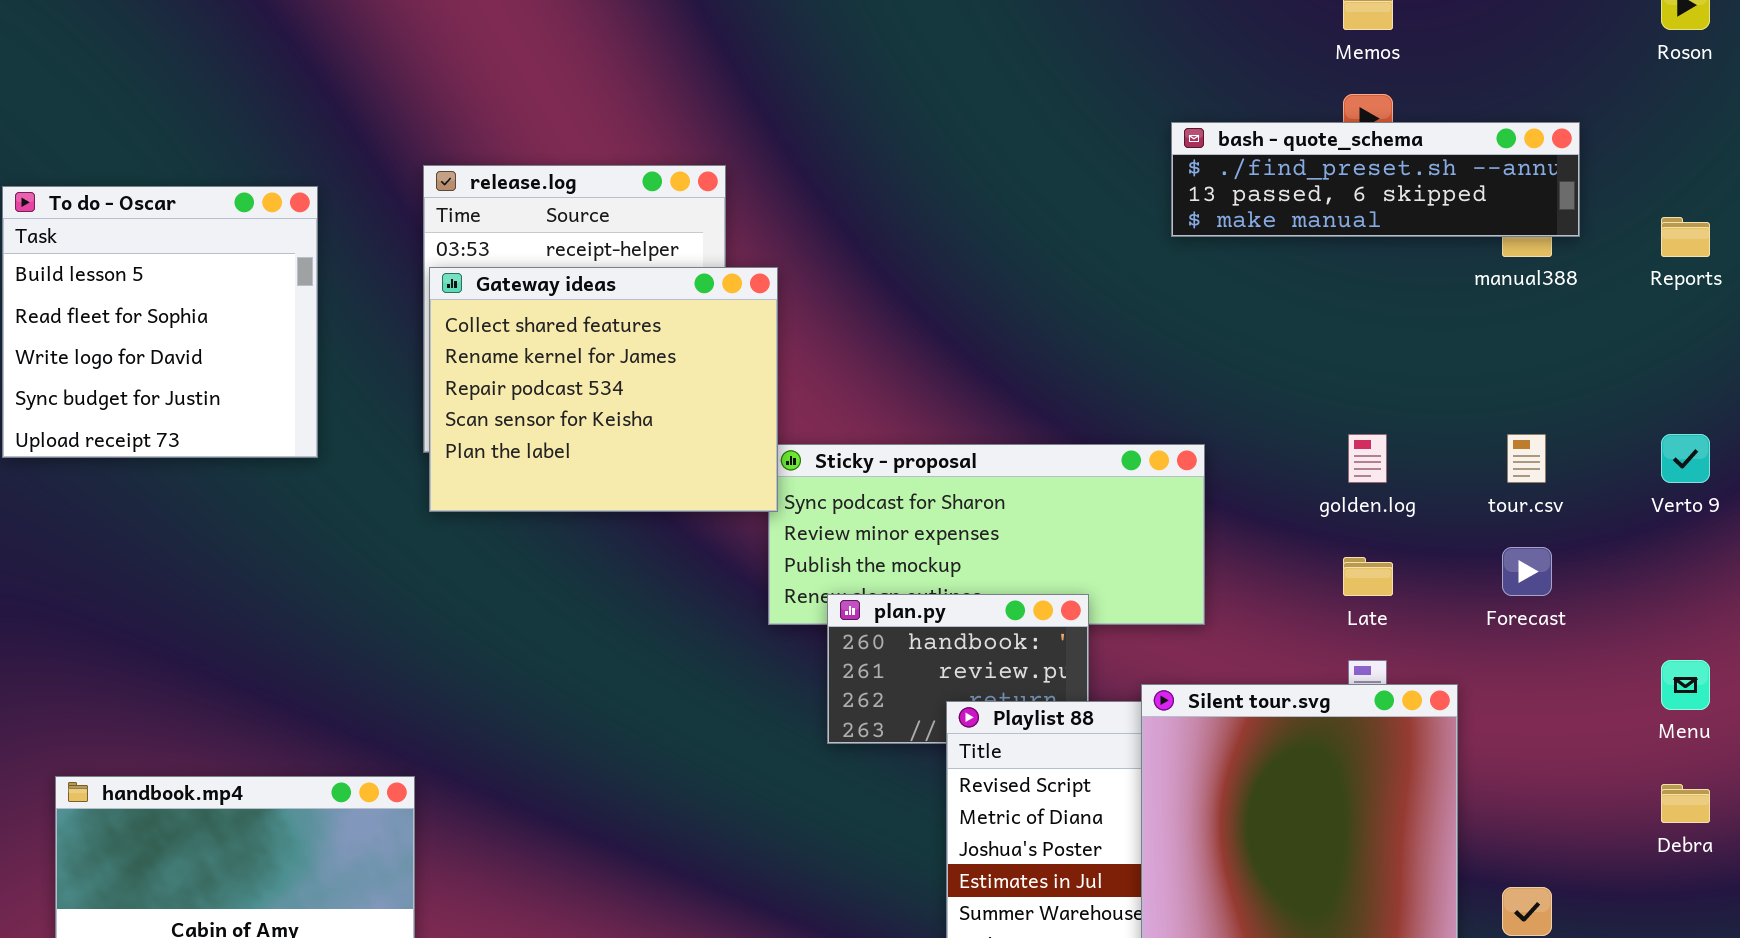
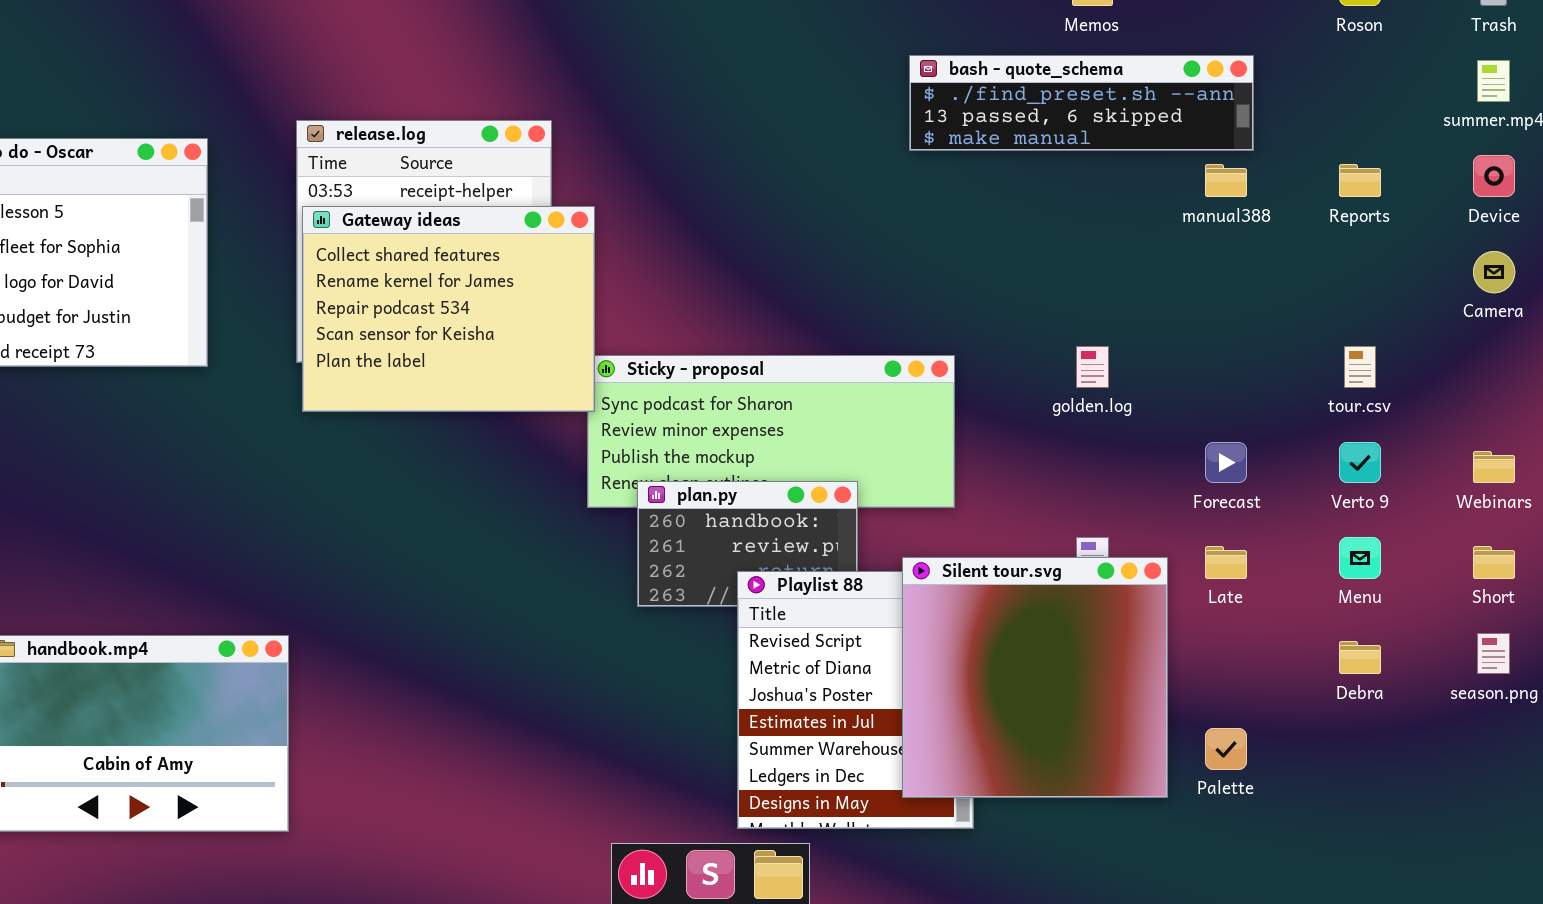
bash - quote_schema: [1171,122,1580,237] -> [909,55,1254,151], moved
tour.csv: [1507,434,1546,483] -> [1344,346,1376,388], moved
Verto 9: [1661,434,1710,483] -> [1339,442,1381,483], moved
Late: [1343,557,1393,596] -> [1205,546,1247,579], moved

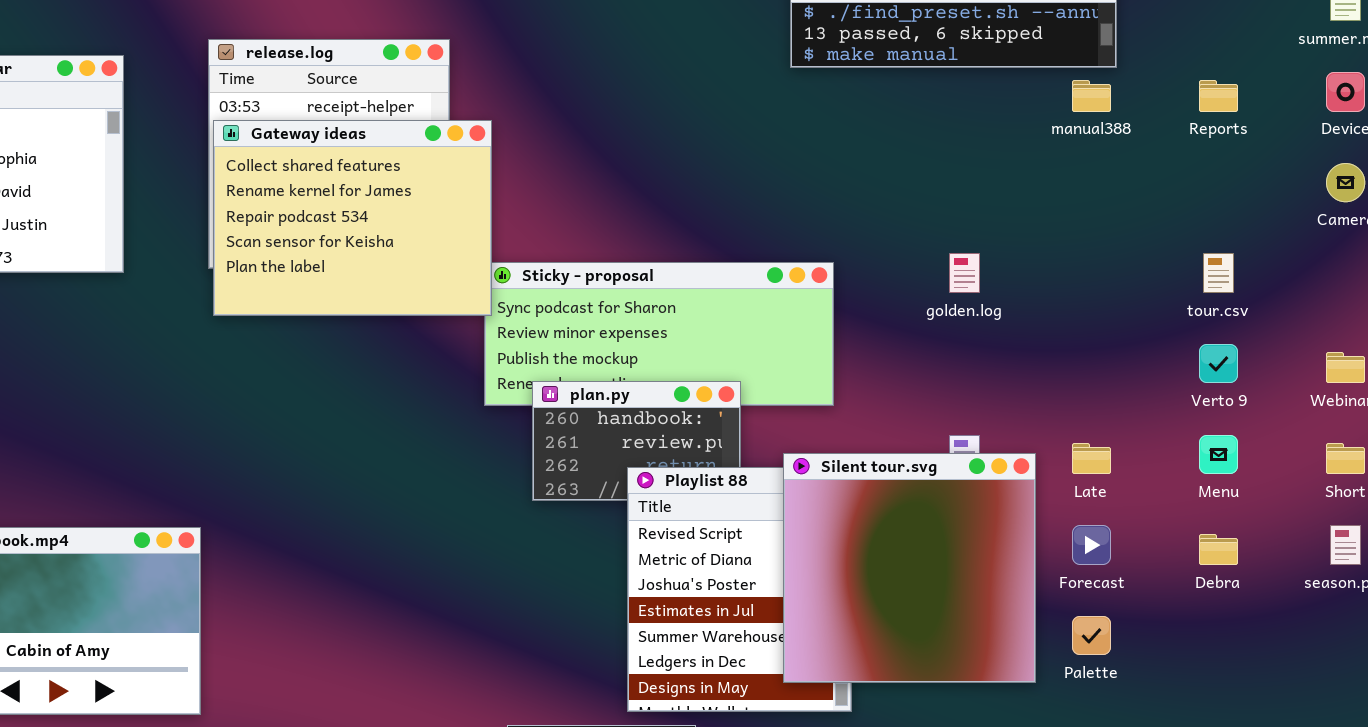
Forecast: [1205,442,1247,483] -> [1072,525,1111,565], moved

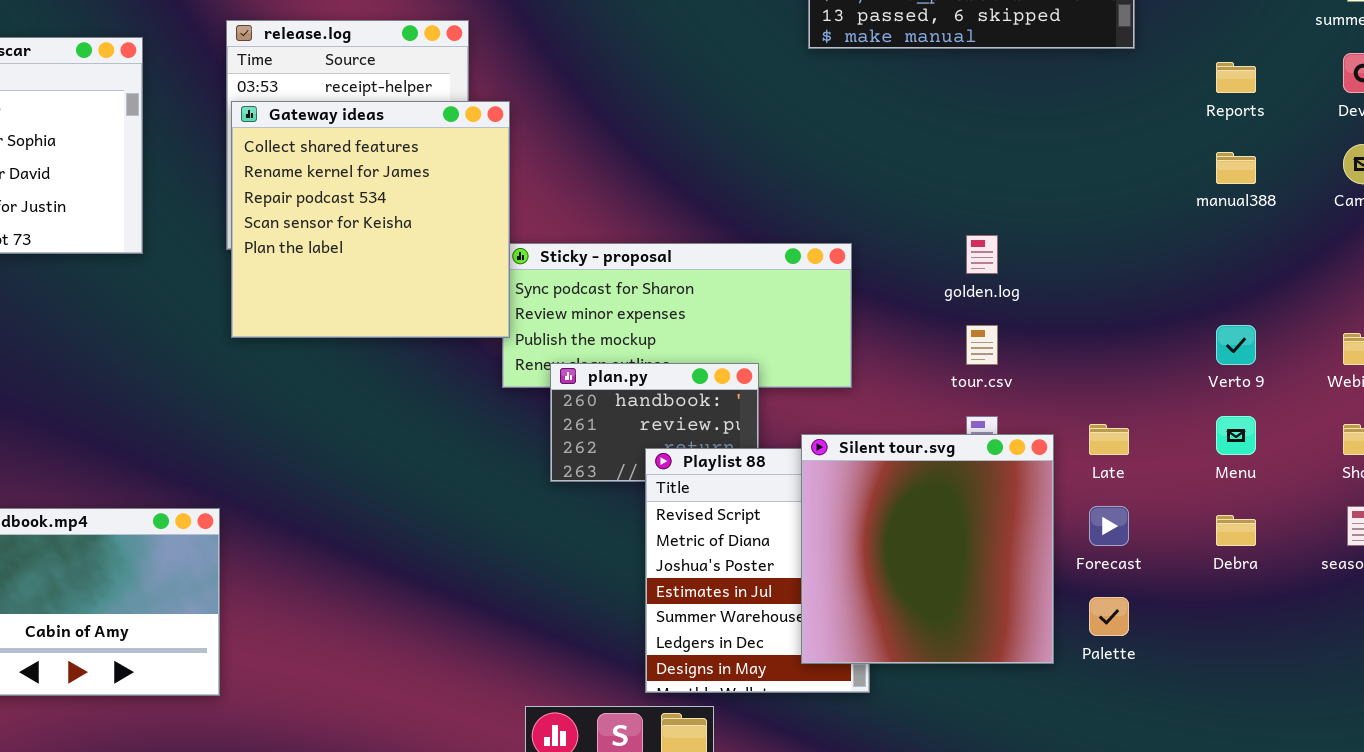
manual388: [1072,80,1111,112] -> [1216,152,1256,184], moved
Gateway ideas: [213,120,492,316] -> [231,101,510,338], resized
tour.csv: [1203,253,1234,293] -> [966,325,998,365], moved

